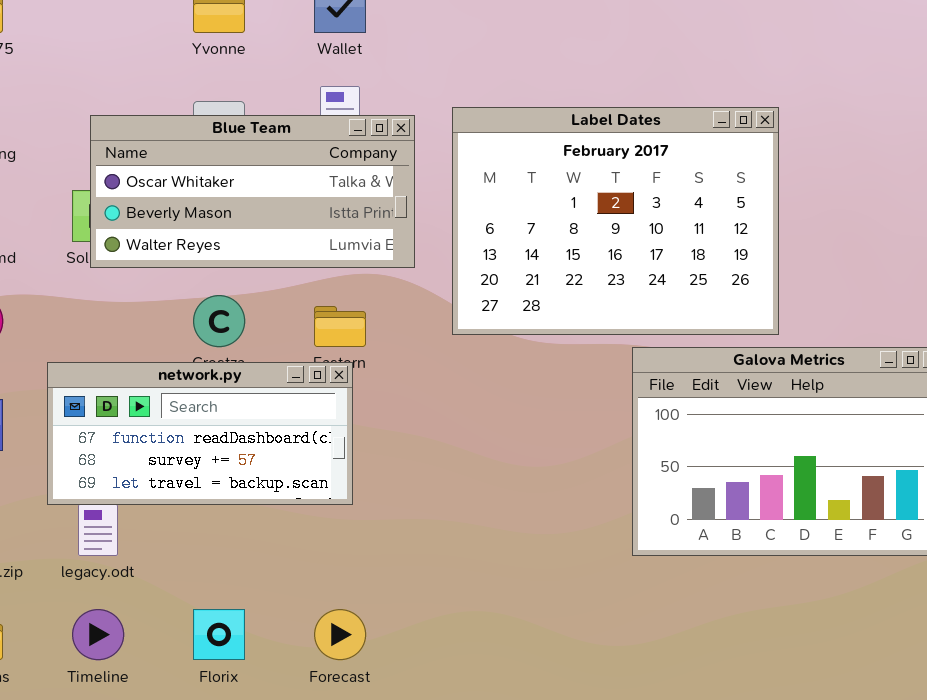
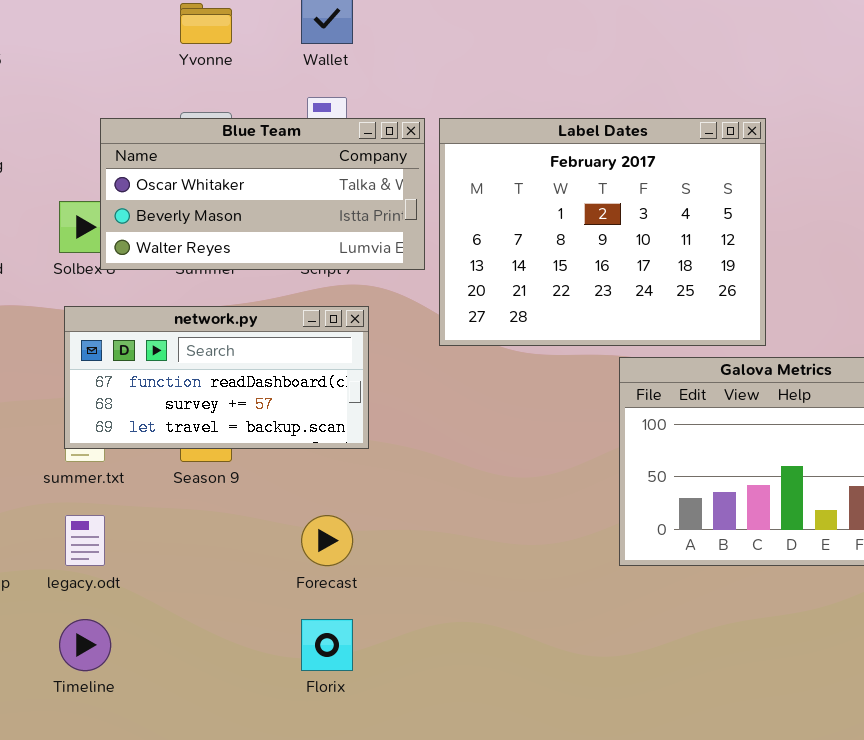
Blue Team: [90,115,415,268] -> [100,118,425,270], moved
network.py: [47,362,353,505] -> [64,306,369,449], moved
Florix: [193,609,245,660] -> [301,619,353,671], moved
Forecast: [314,609,366,660] -> [301,515,353,566], moved

